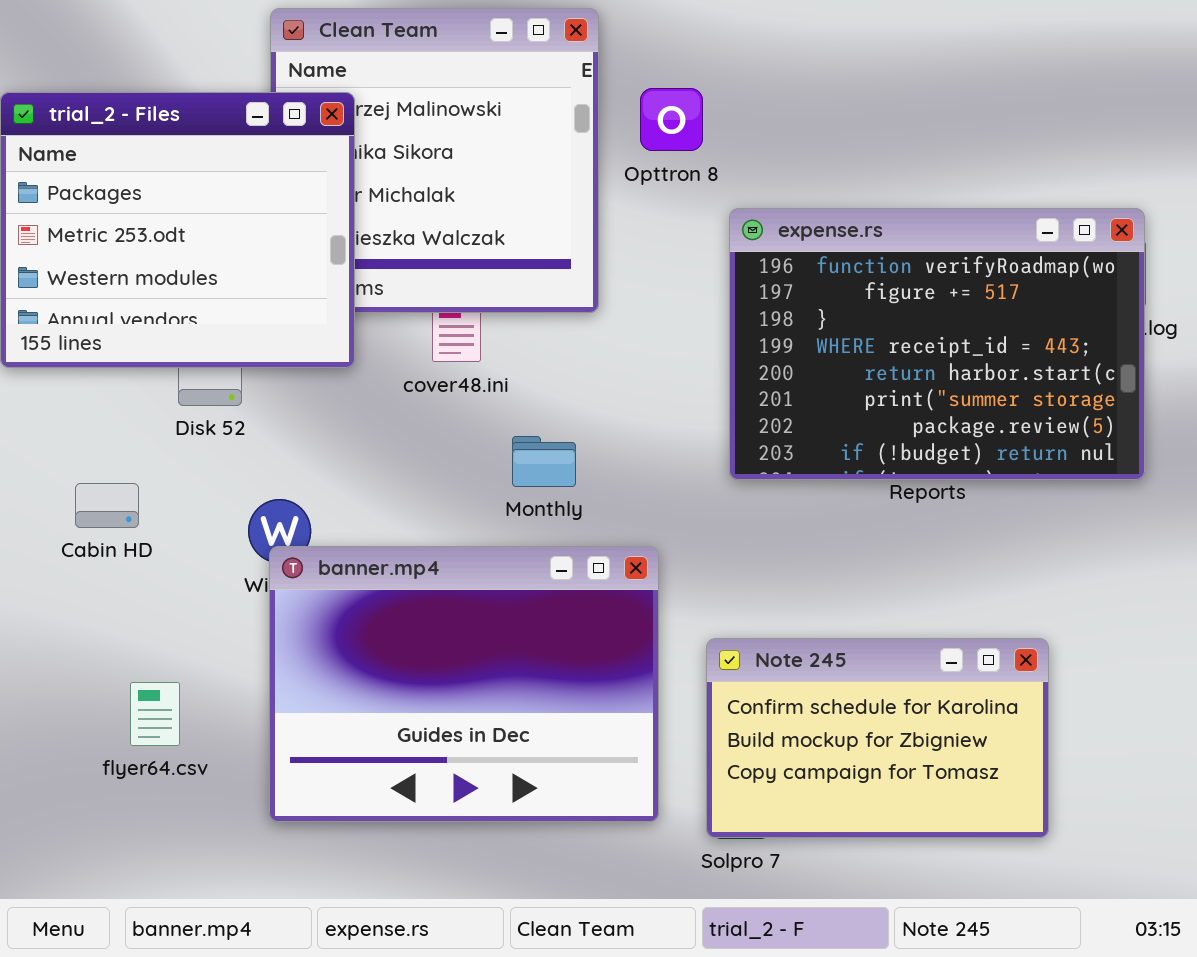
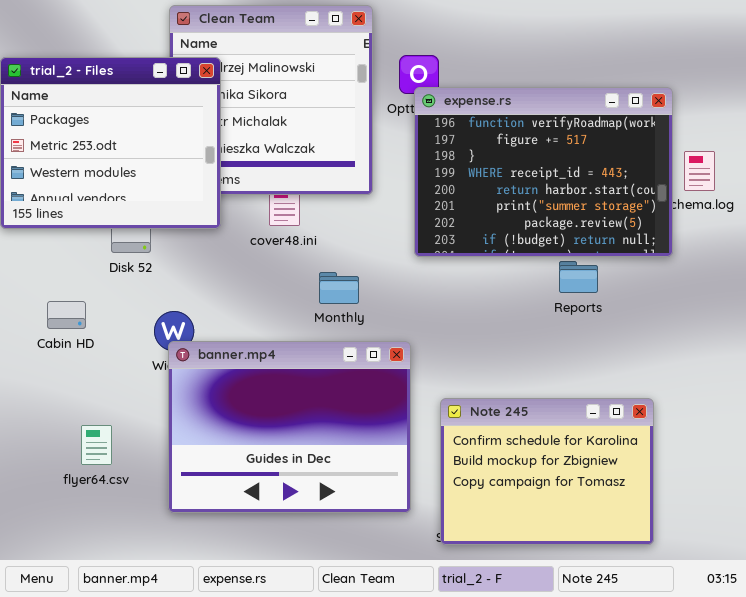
expense.rs: [729,208,1145,480] -> [414,87,673,257], moved
Note 245: [706,638,1049,838] -> [440,398,654,545], resized

